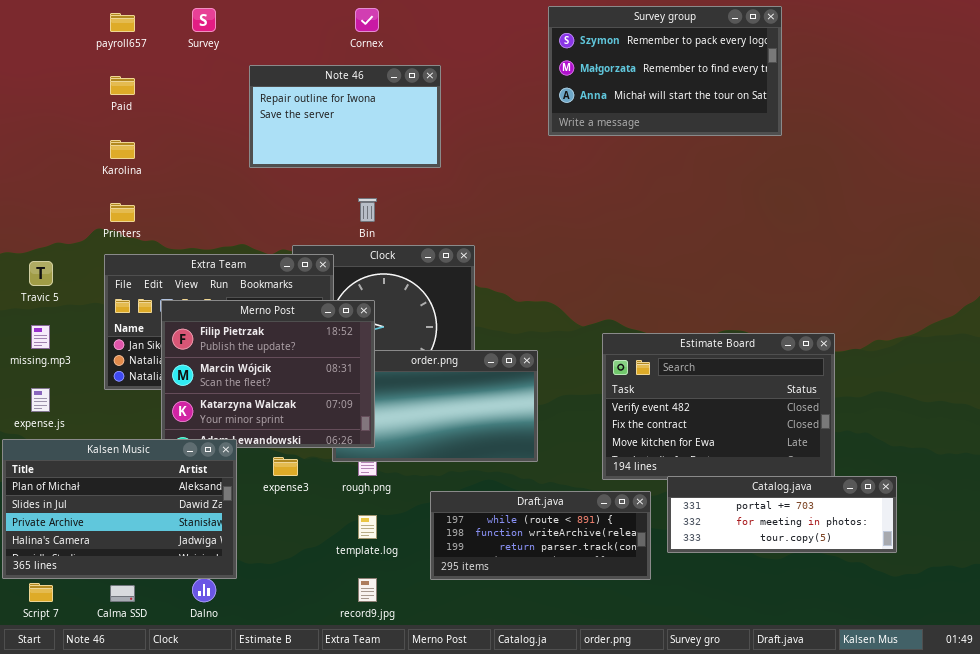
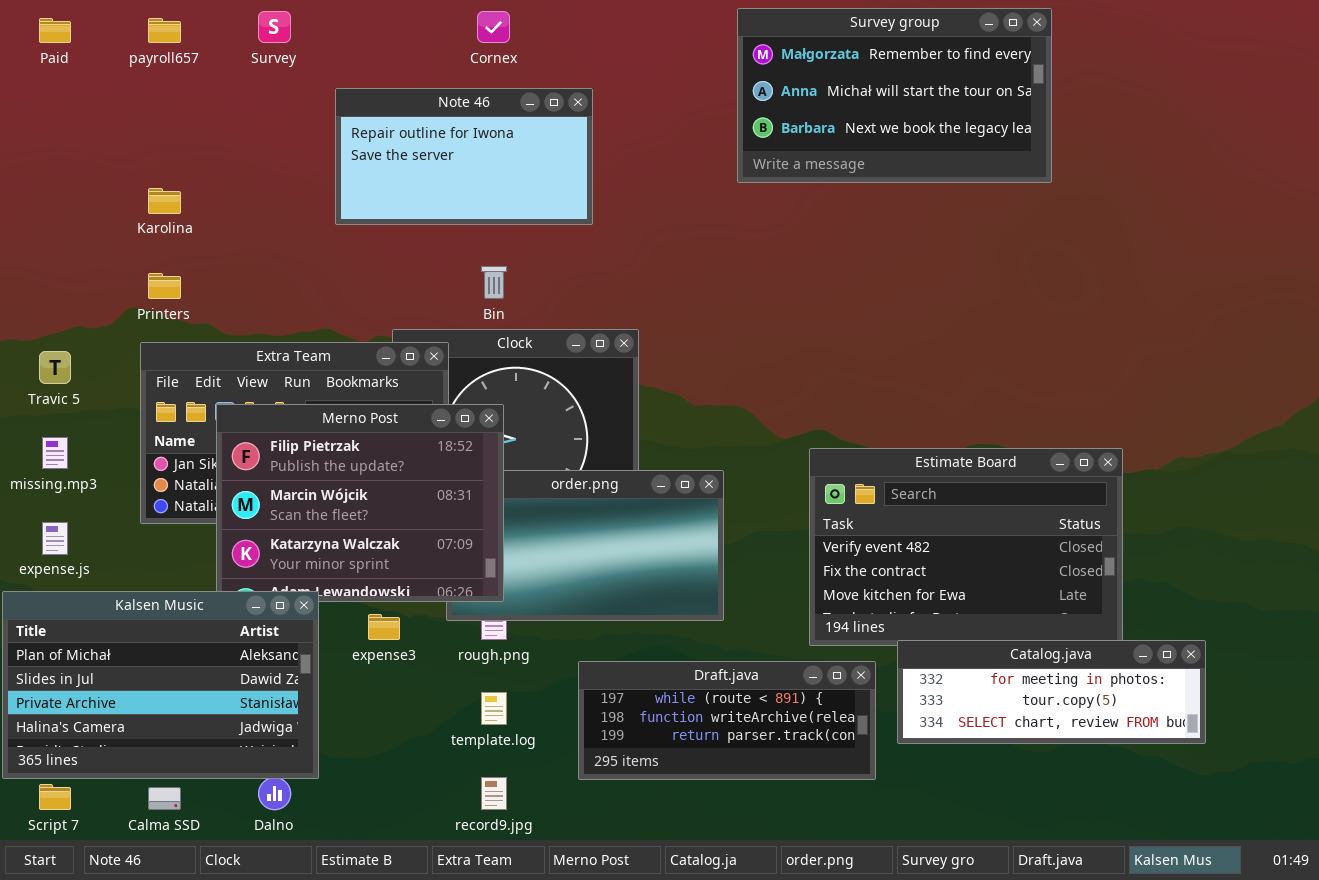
Survey group: [548,6,782,136] -> [737,8,1052,183], scrolled down 1 row
Paid: [110,76,135,95] -> [39,18,71,43], moved
Catalog.java: [667,476,897,553] -> [897,640,1206,744], scrolled down 1 row

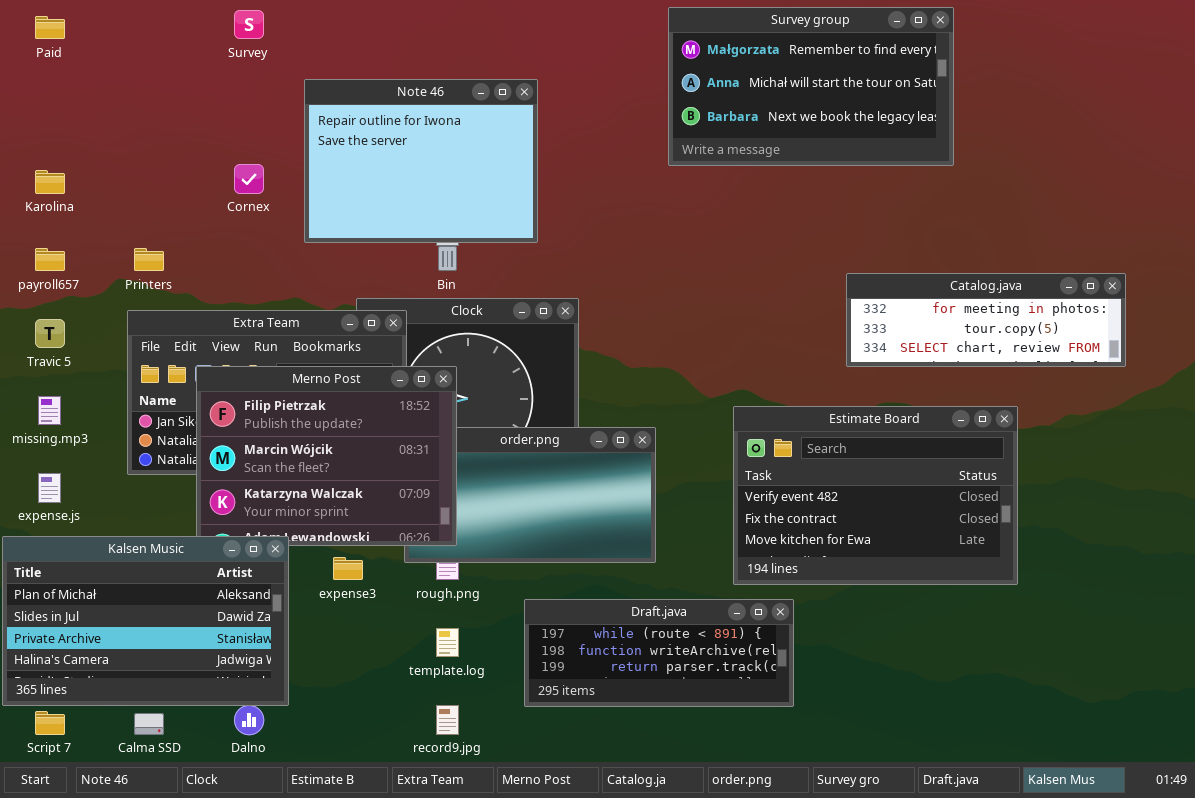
Cornex: [477,11,510,43] -> [234,164,264,194], moved
payroll657: [148,18,181,43] -> [35,248,65,271], moved
Note 46: [335,88,593,225] -> [304,79,538,243], resized
Karolina: [148,188,181,214] -> [35,170,65,194], moved
Catalog.java: [897,640,1206,744] -> [846,273,1126,367], moved

